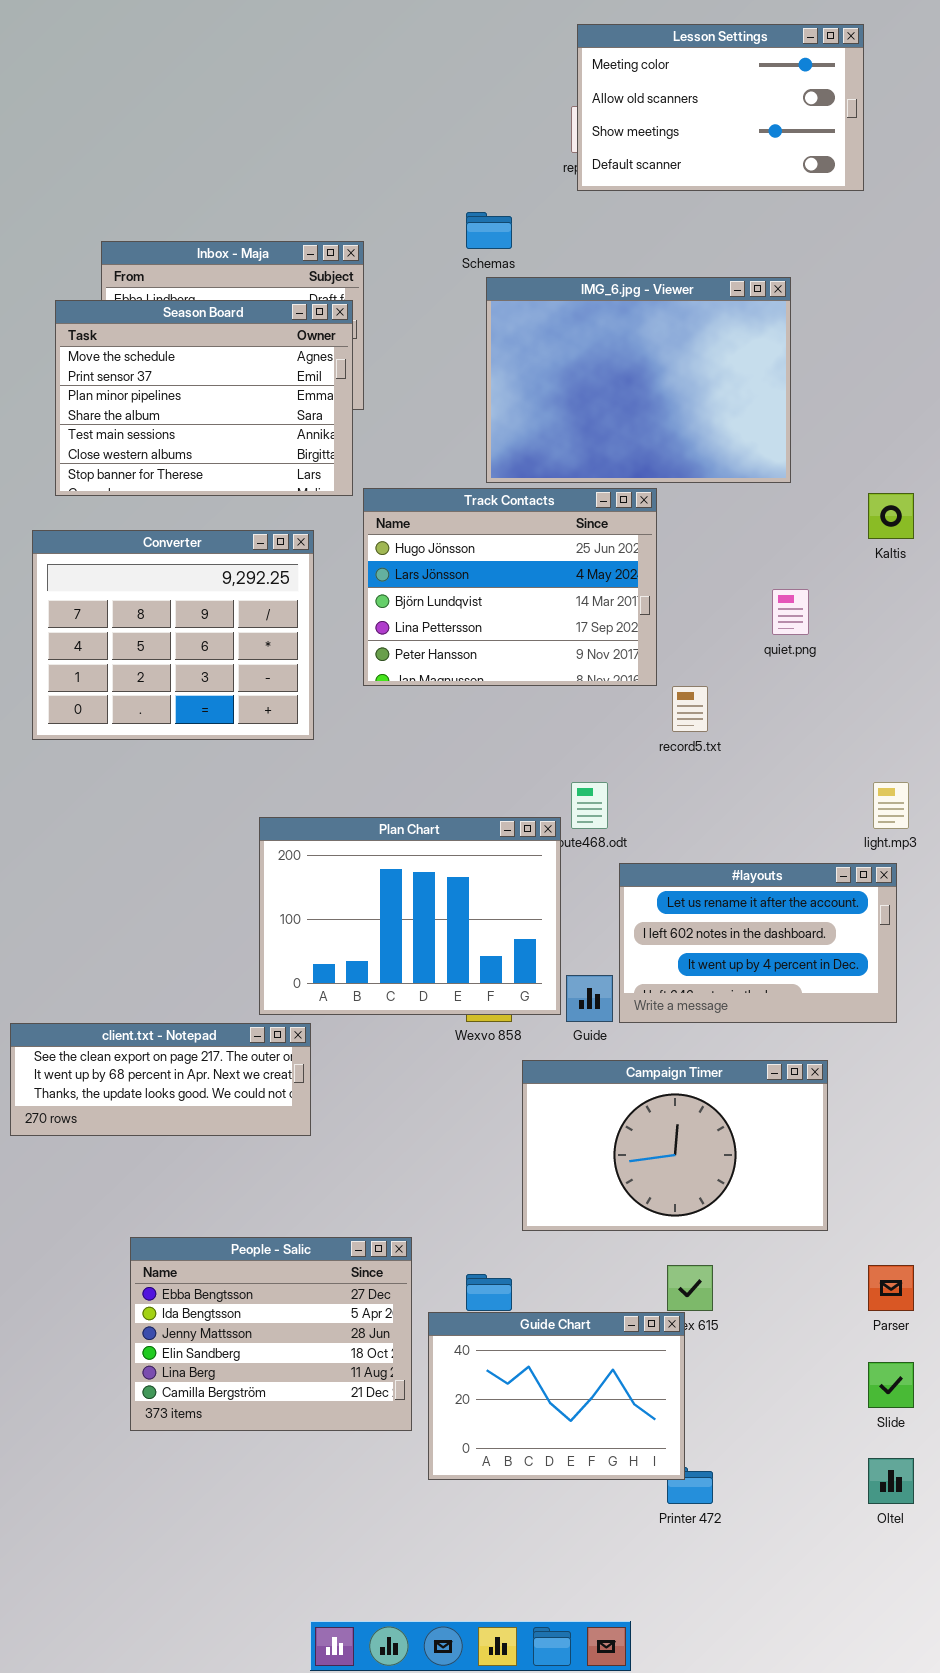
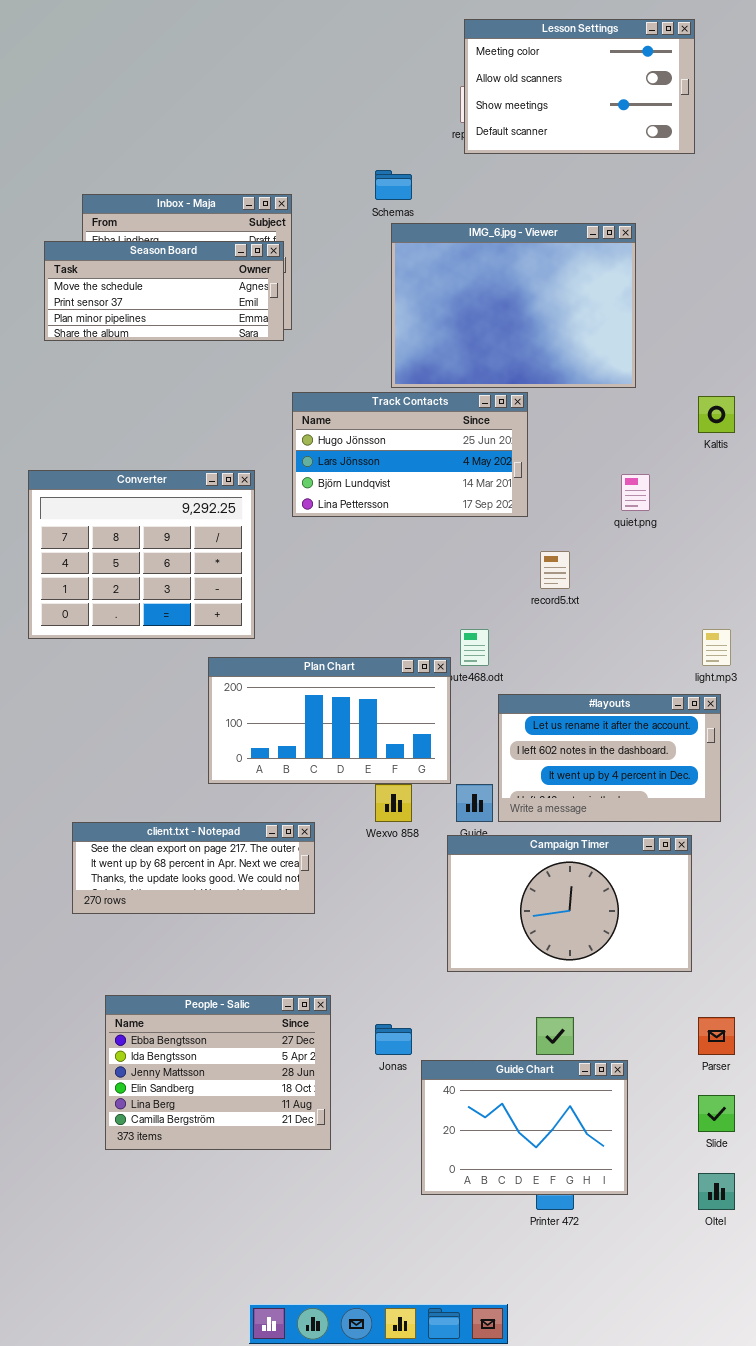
Season Board: [55,300,353,496] -> [44,241,284,341], resized
Track Contacts: [363,488,657,686] -> [292,392,528,517], resized
Converter: [32,530,314,740] -> [28,470,255,639], moved
Plan Chart: [259,817,561,1015] -> [208,657,451,784], resized
client.txt - Notepad: [10,1023,311,1136] -> [72,822,315,914], moved
Campaign Timer: [522,1060,828,1231] -> [447,835,692,972], moved
Guide Chart: [428,1312,685,1480] -> [421,1060,628,1195], moved

